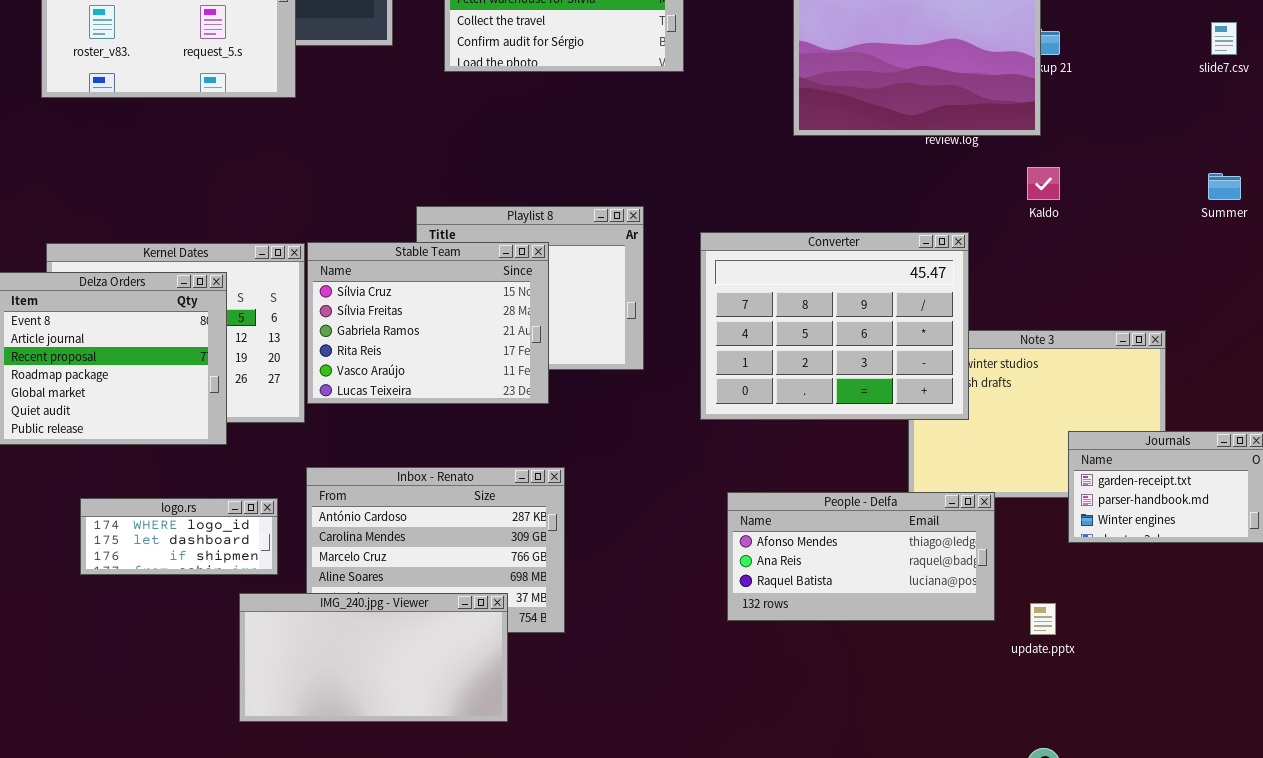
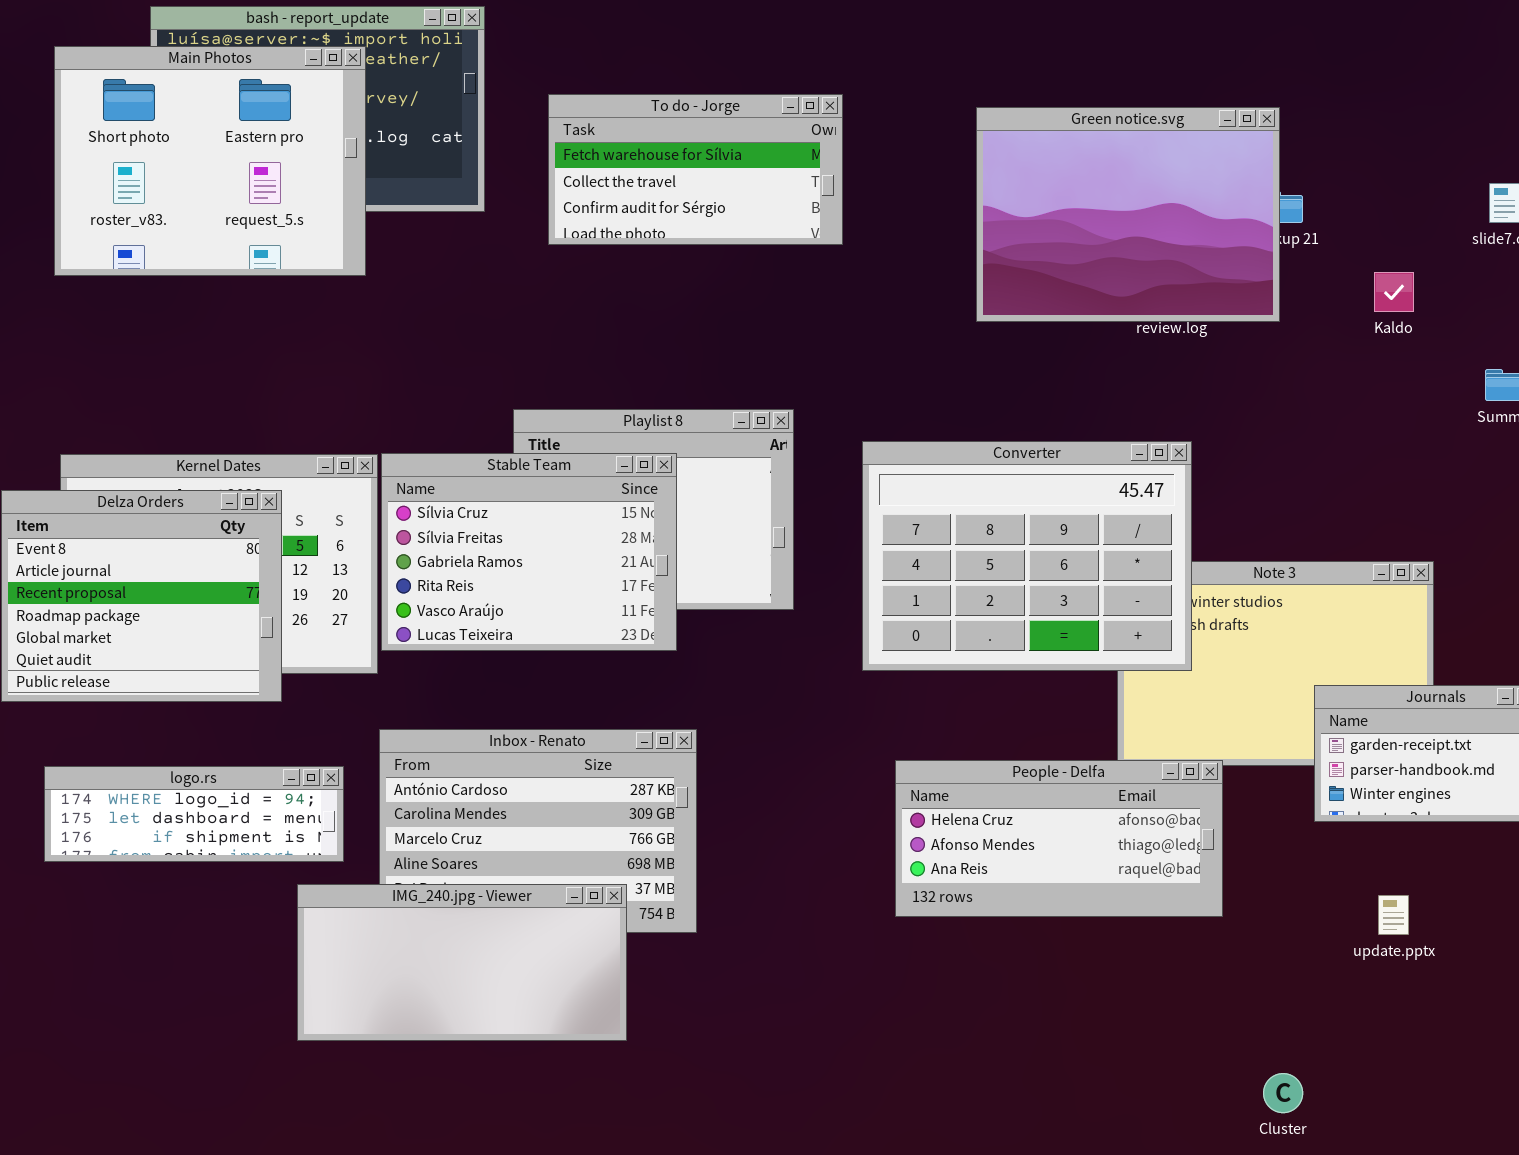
Kaldo: [1027,167,1060,200] -> [1374,272,1414,312], moved
People - Delfa: [727,492,995,621] -> [895,760,1223,917], scrolled up 1 row
logo.rs: [80,498,278,575] -> [44,766,344,862], resized
update.pptx: [1030,603,1056,635] -> [1378,895,1409,935], moved

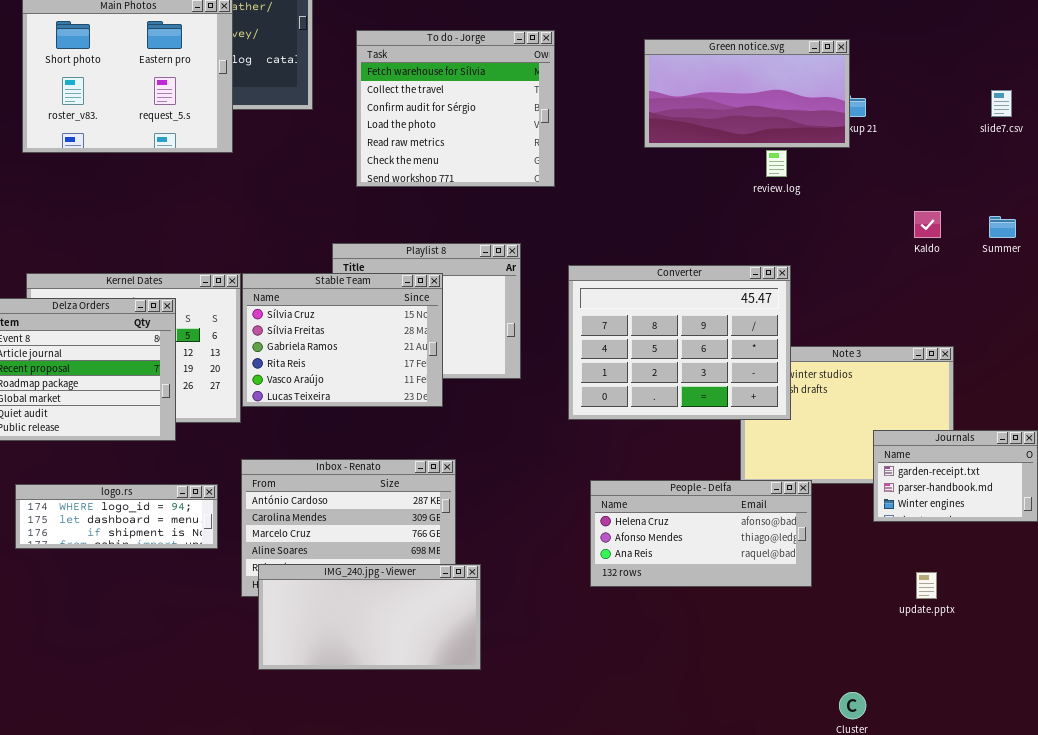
To do - Jorge: [548,94,843,245] -> [356,30,555,187], resized
Green notice.svg: [976,107,1280,322] -> [644,39,850,148], resized
Kaldo: [1374,272,1414,312] -> [914,211,941,238], moved
IMG_240.jpg - Viewer: [297,884,627,1041] -> [258,564,481,670], moved

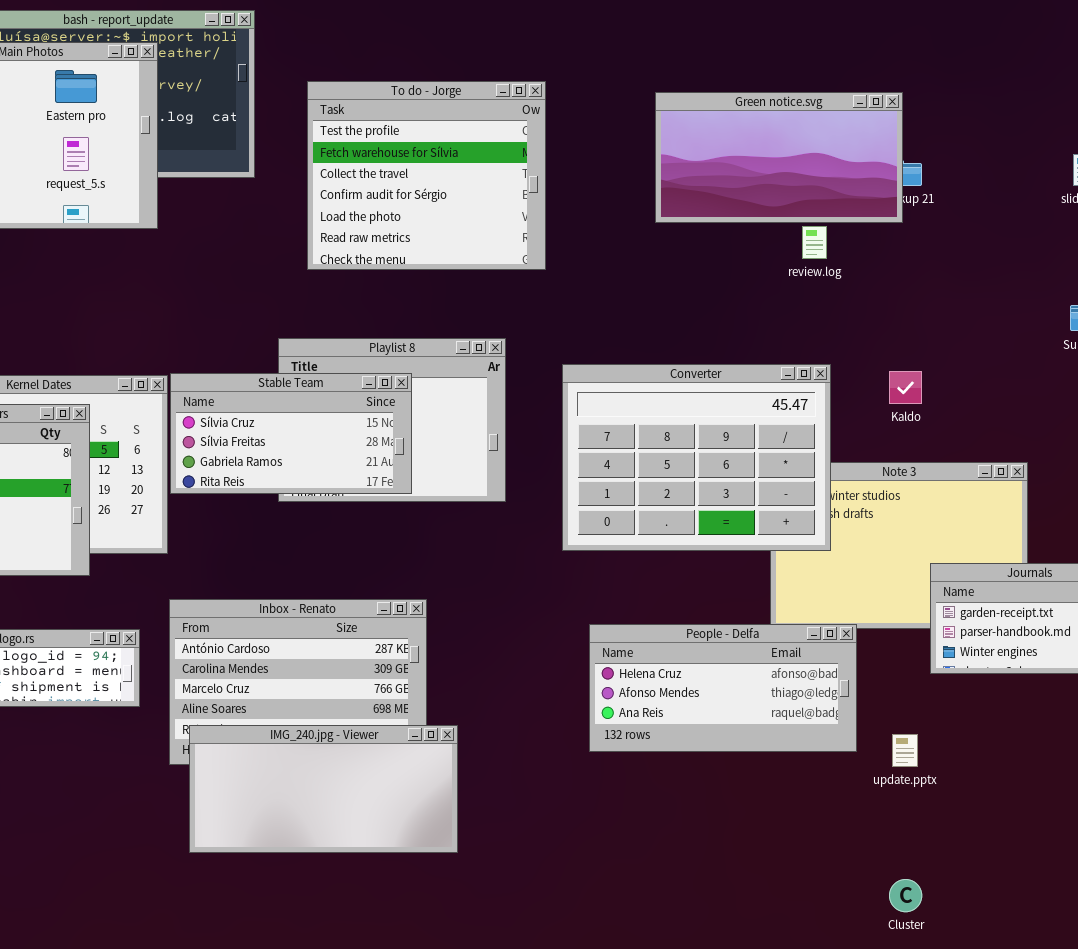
To do - Jorge: [356,30,555,187] -> [307,81,546,270], scrolled up 1 row
Kaldo: [914,211,941,238] -> [889,371,922,404], moved
Stable Team: [242,273,443,407] -> [170,373,412,494], resized
update.pptx: [916,572,937,599] -> [892,734,918,767], moved

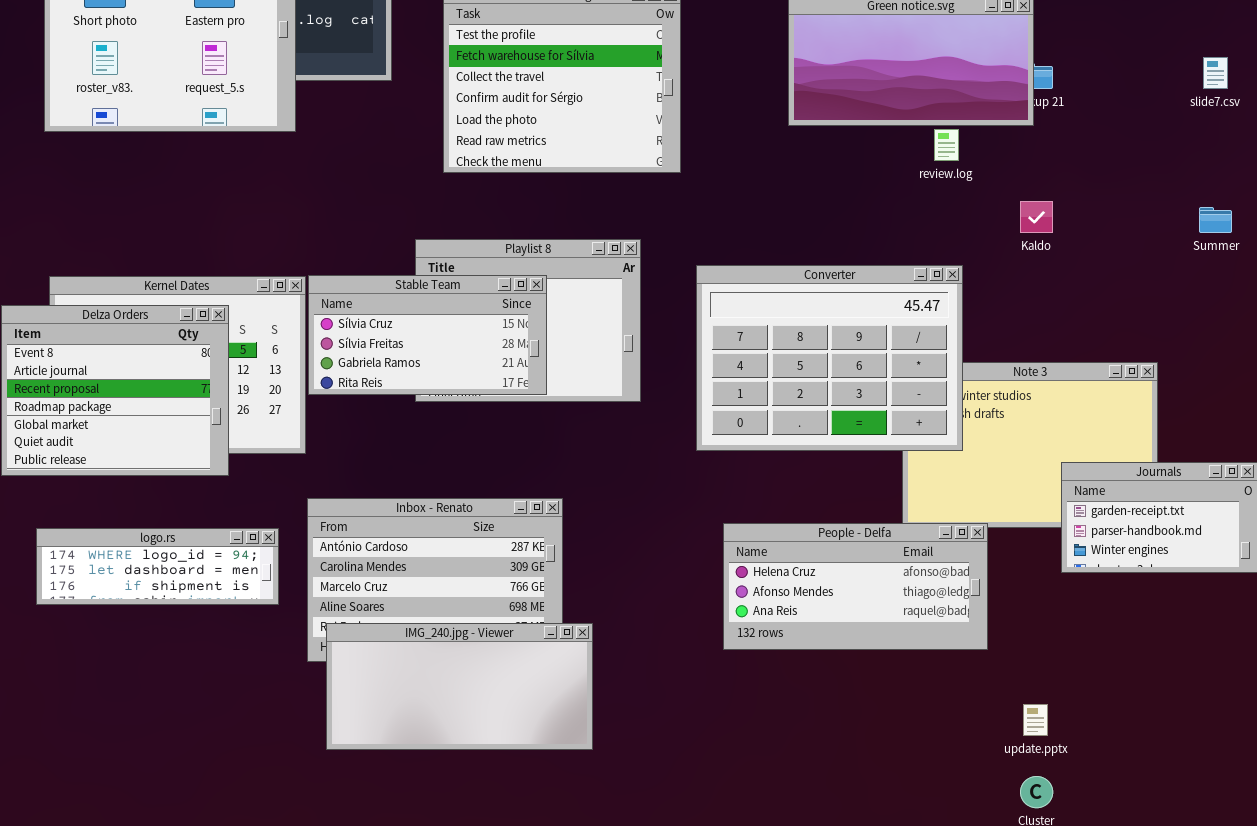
Kaldo: [889,371,922,404] -> [1020,201,1053,233], moved
update.pptx: [892,734,918,767] -> [1023,704,1048,736], moved

